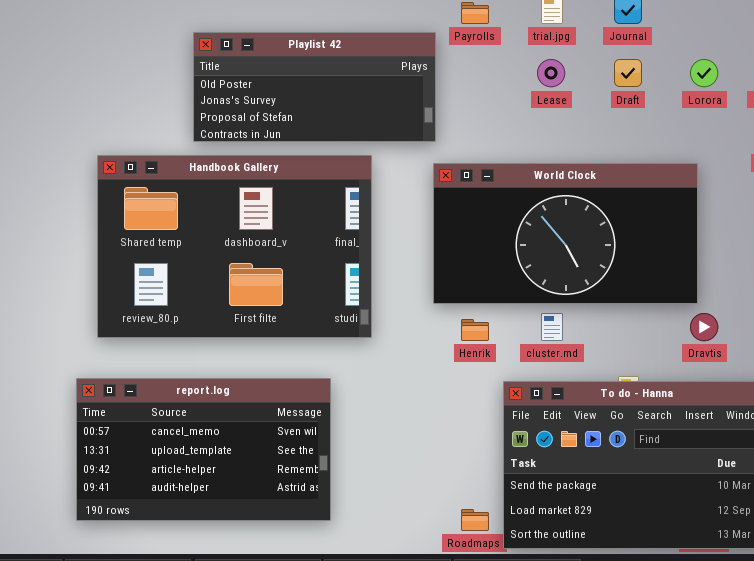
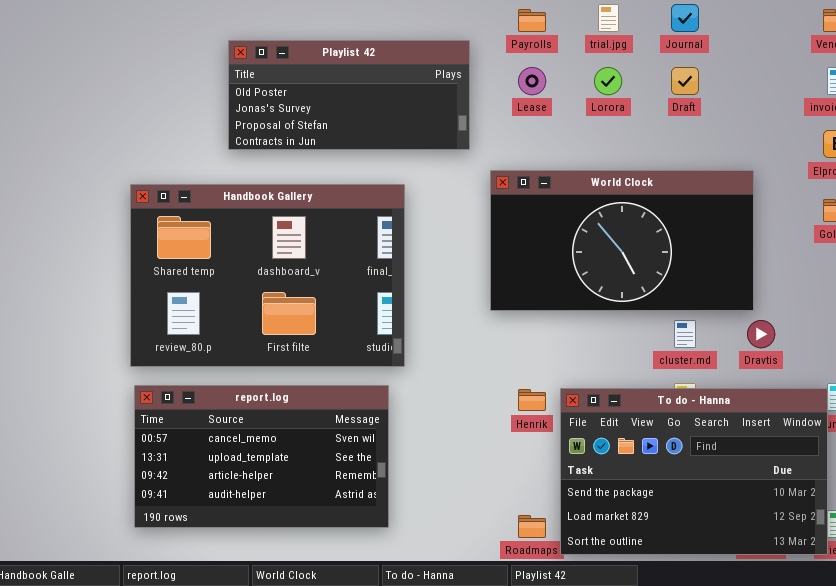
Playlist 42: [193,32,436,142] -> [228,40,470,150], moved
Lease: [537,59,565,87] -> [518,67,546,95], moved
Lorora: [690,59,718,87] -> [594,67,622,95], moved
Handbook Gallery: [97,155,372,338] -> [130,184,405,367], moved
cluster.md: [541,313,563,341] -> [674,320,696,348], moved
Henrik: [461,319,489,341] -> [518,389,546,411], moved

